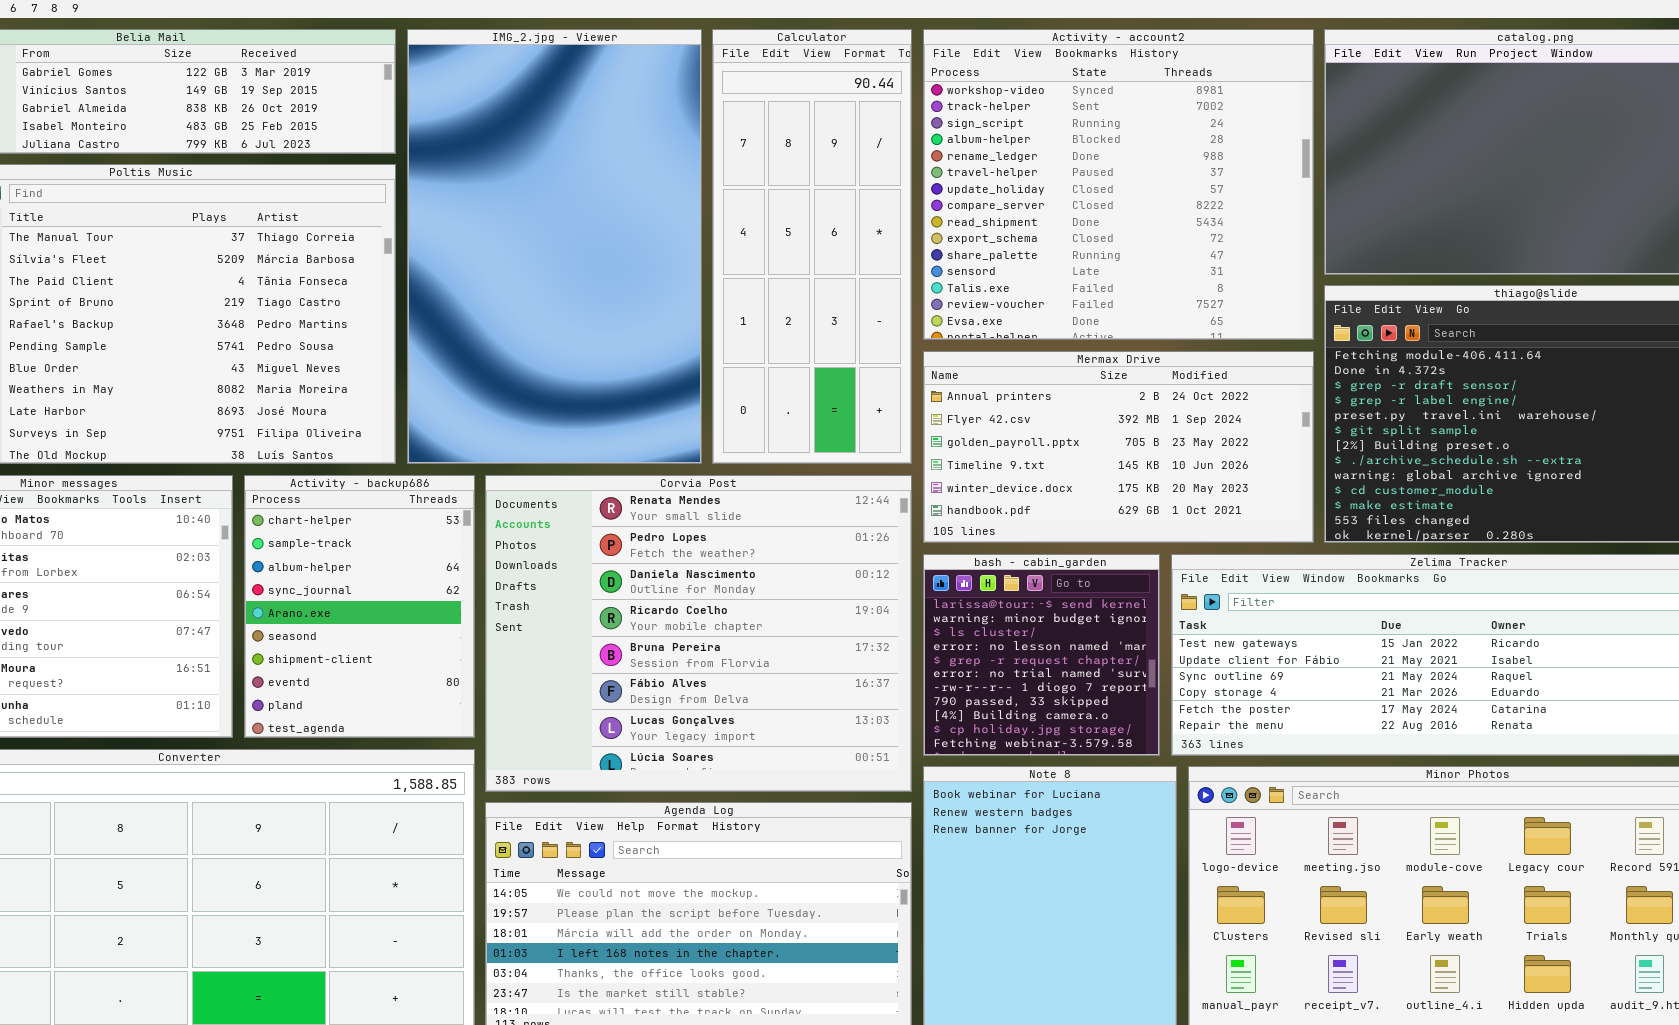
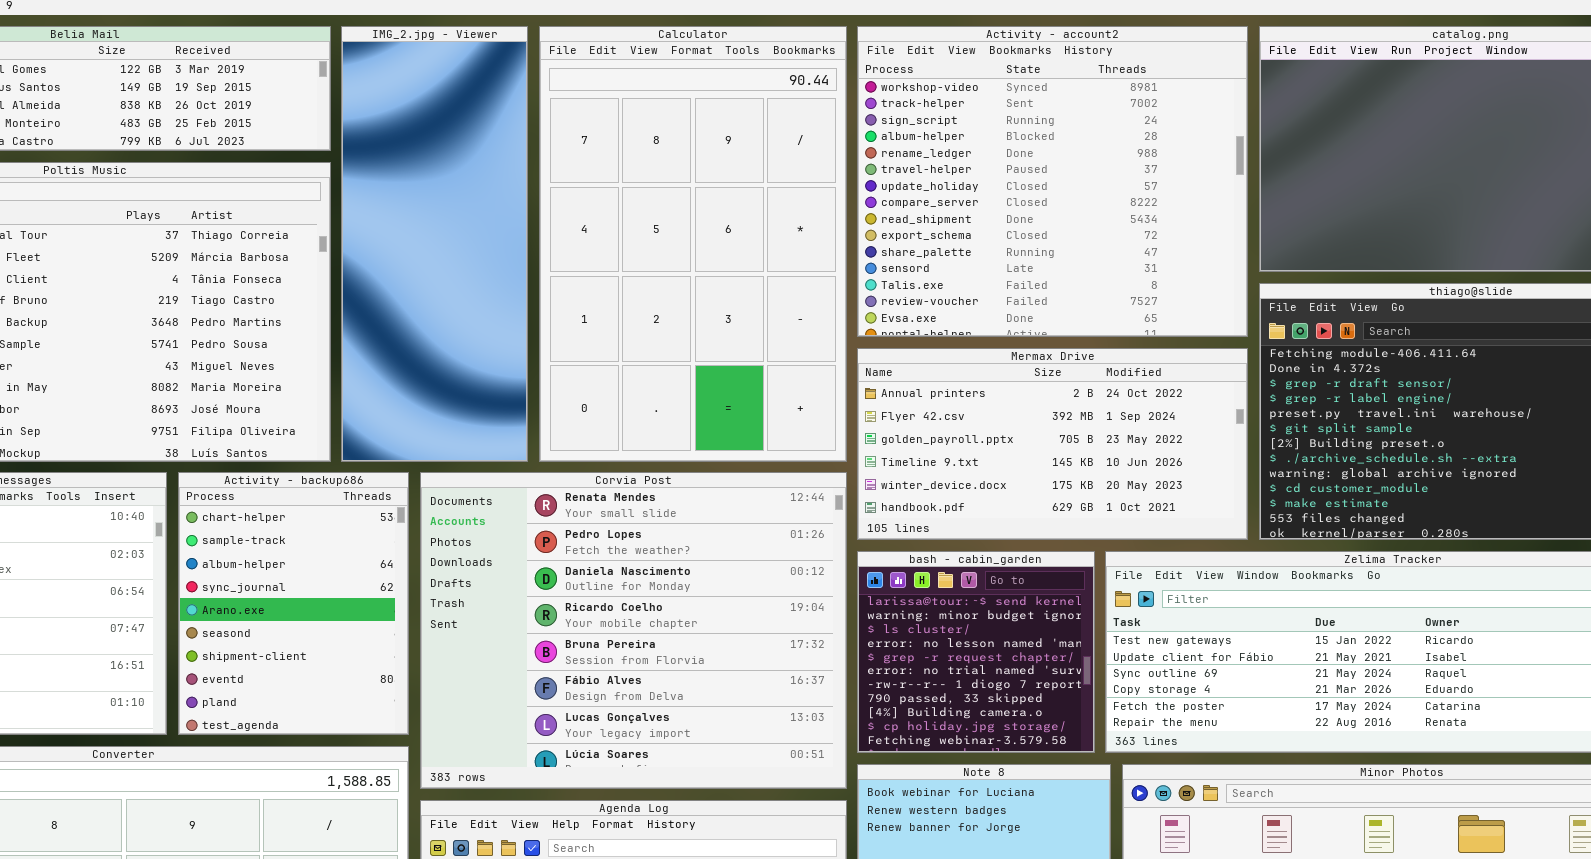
IMG_2.jpg - Viewer: [407,29,702,464] -> [341,26,528,462], resized
Calculator: [712,29,912,464] -> [539,26,847,462], resized

